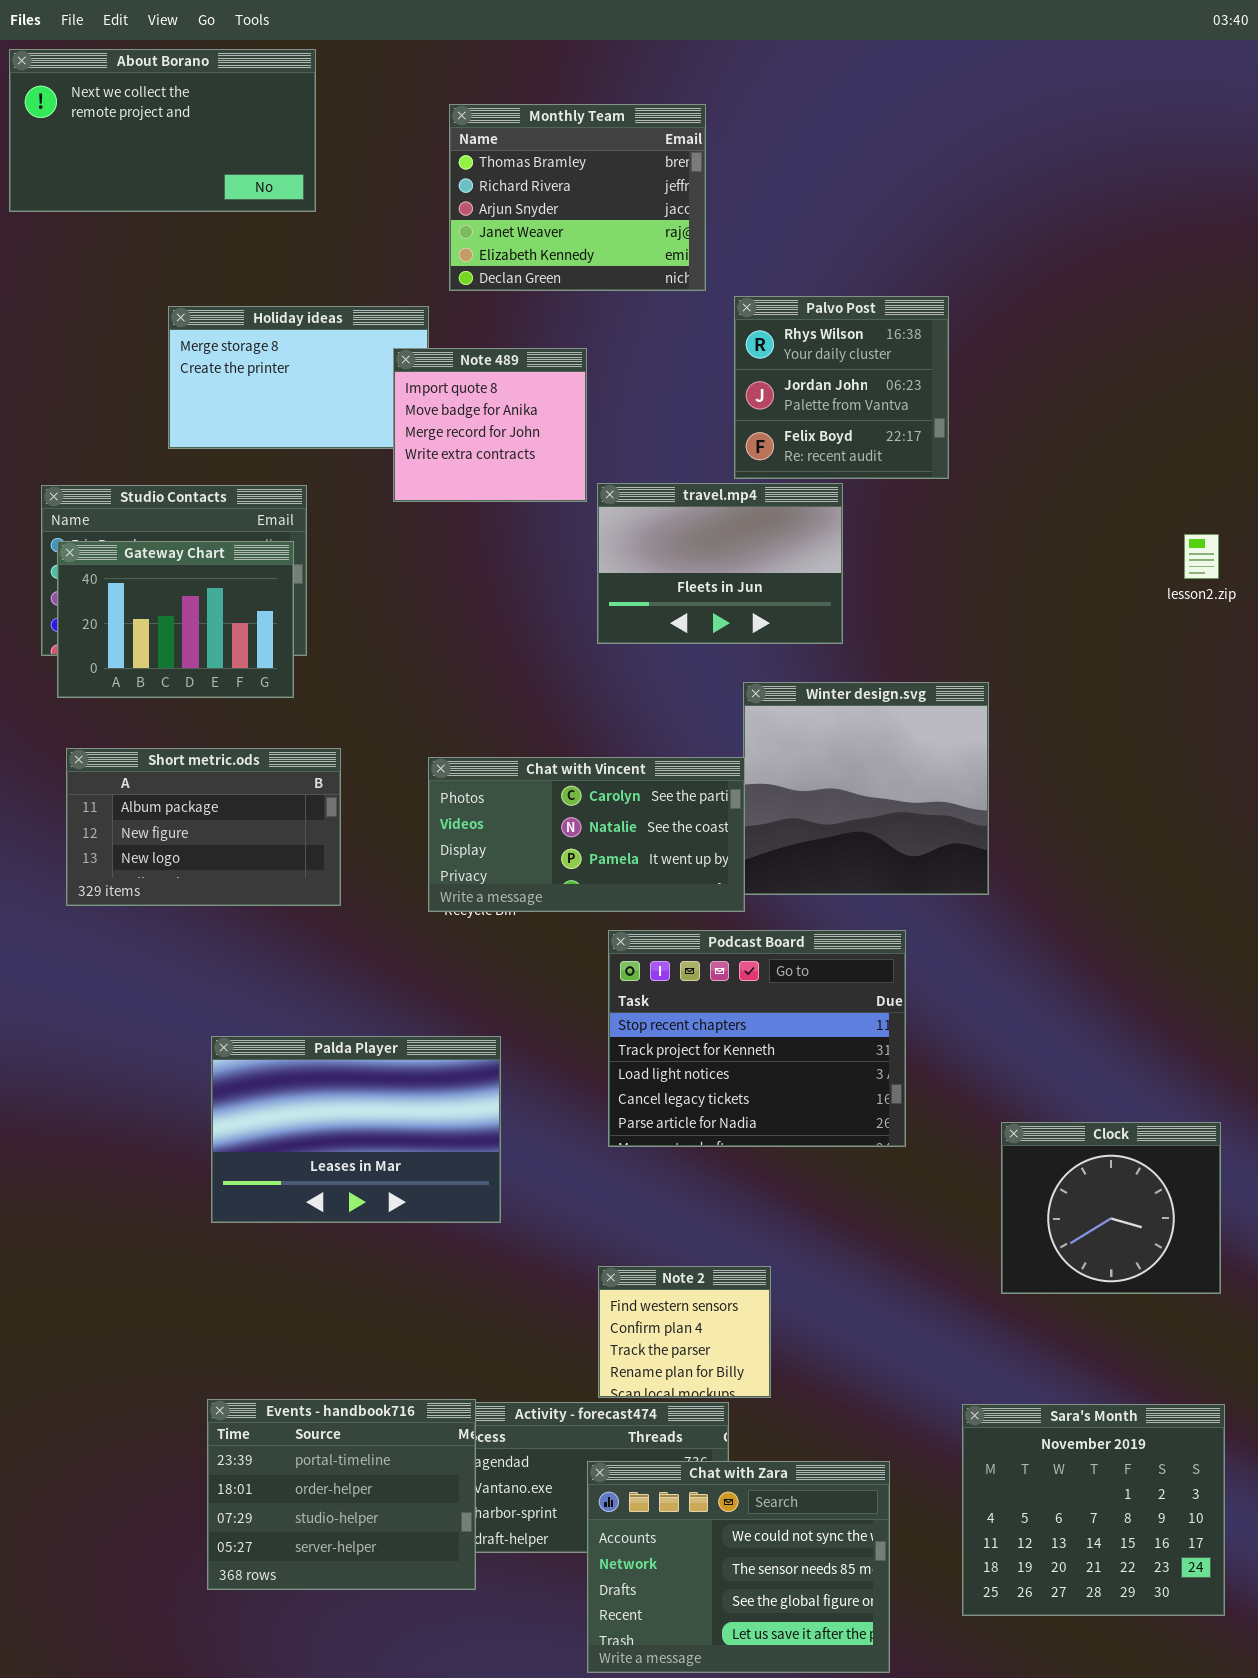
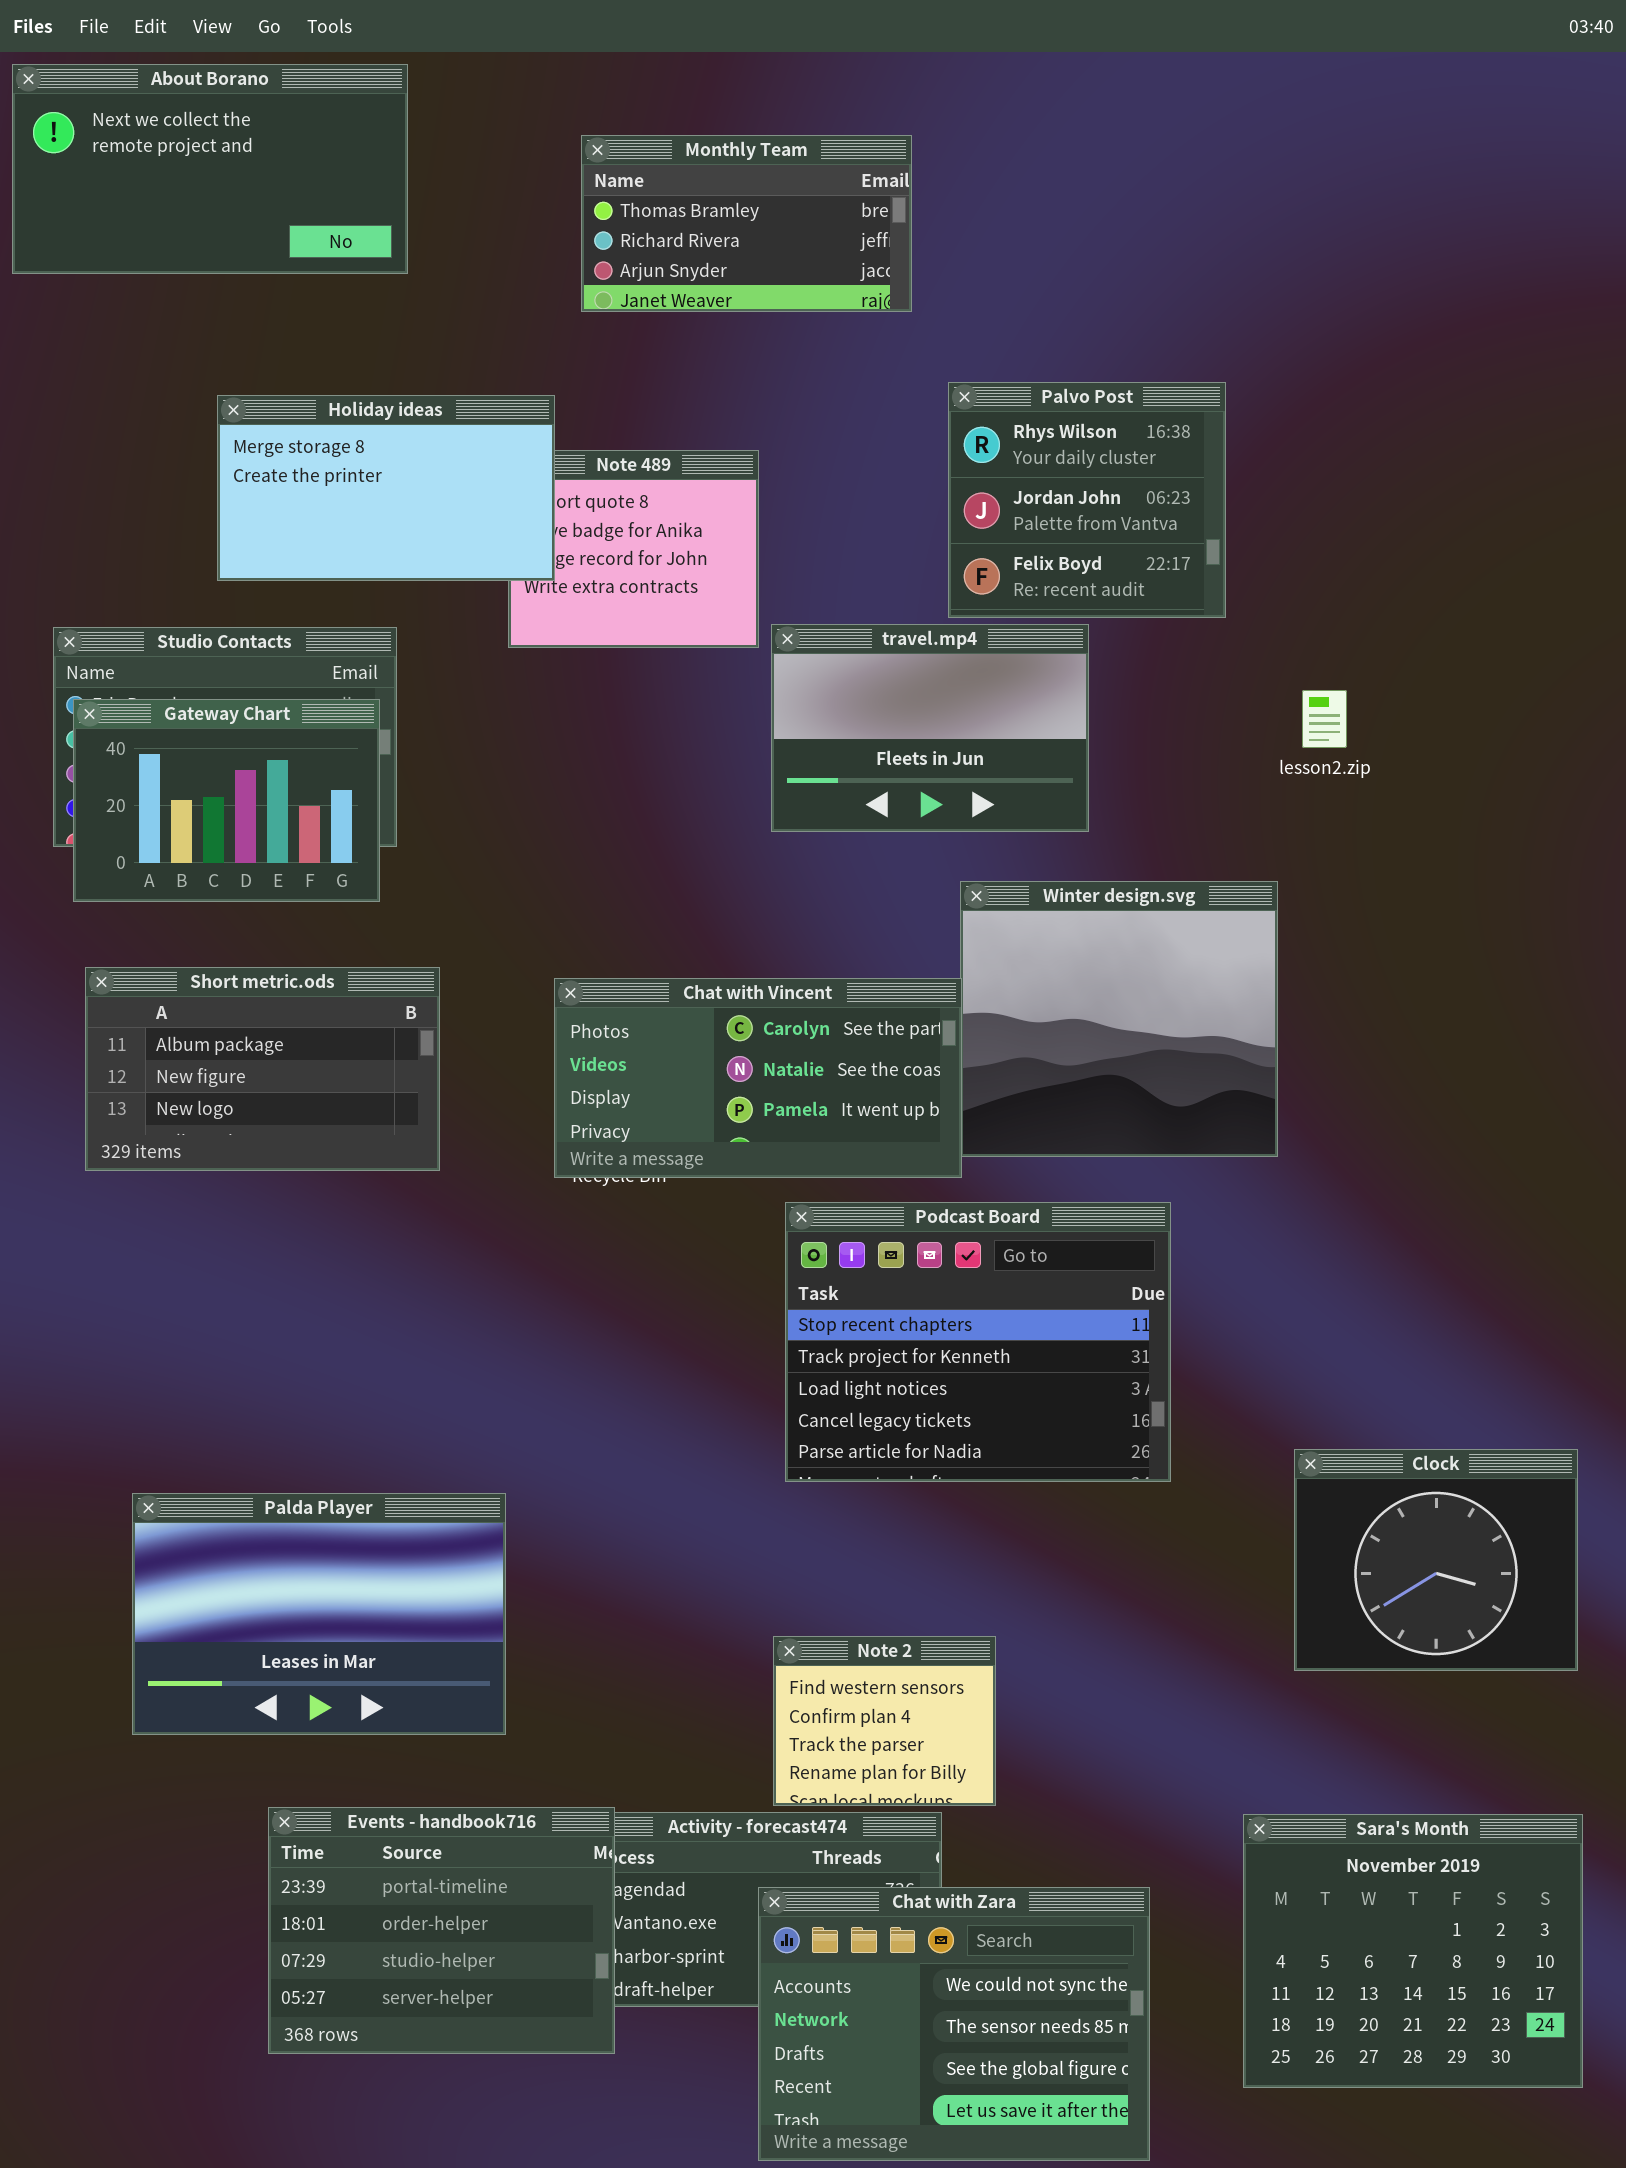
Monthly Team: [449,104,706,291] -> [581,135,912,312], resized
Holiday ideas: [168,306,429,449] -> [217,395,555,581], raised
lesson2.zip: [1184,534,1219,579] -> [1302,690,1347,748], moved
Palda Player: [211,1036,501,1223] -> [132,1493,506,1735], moved

